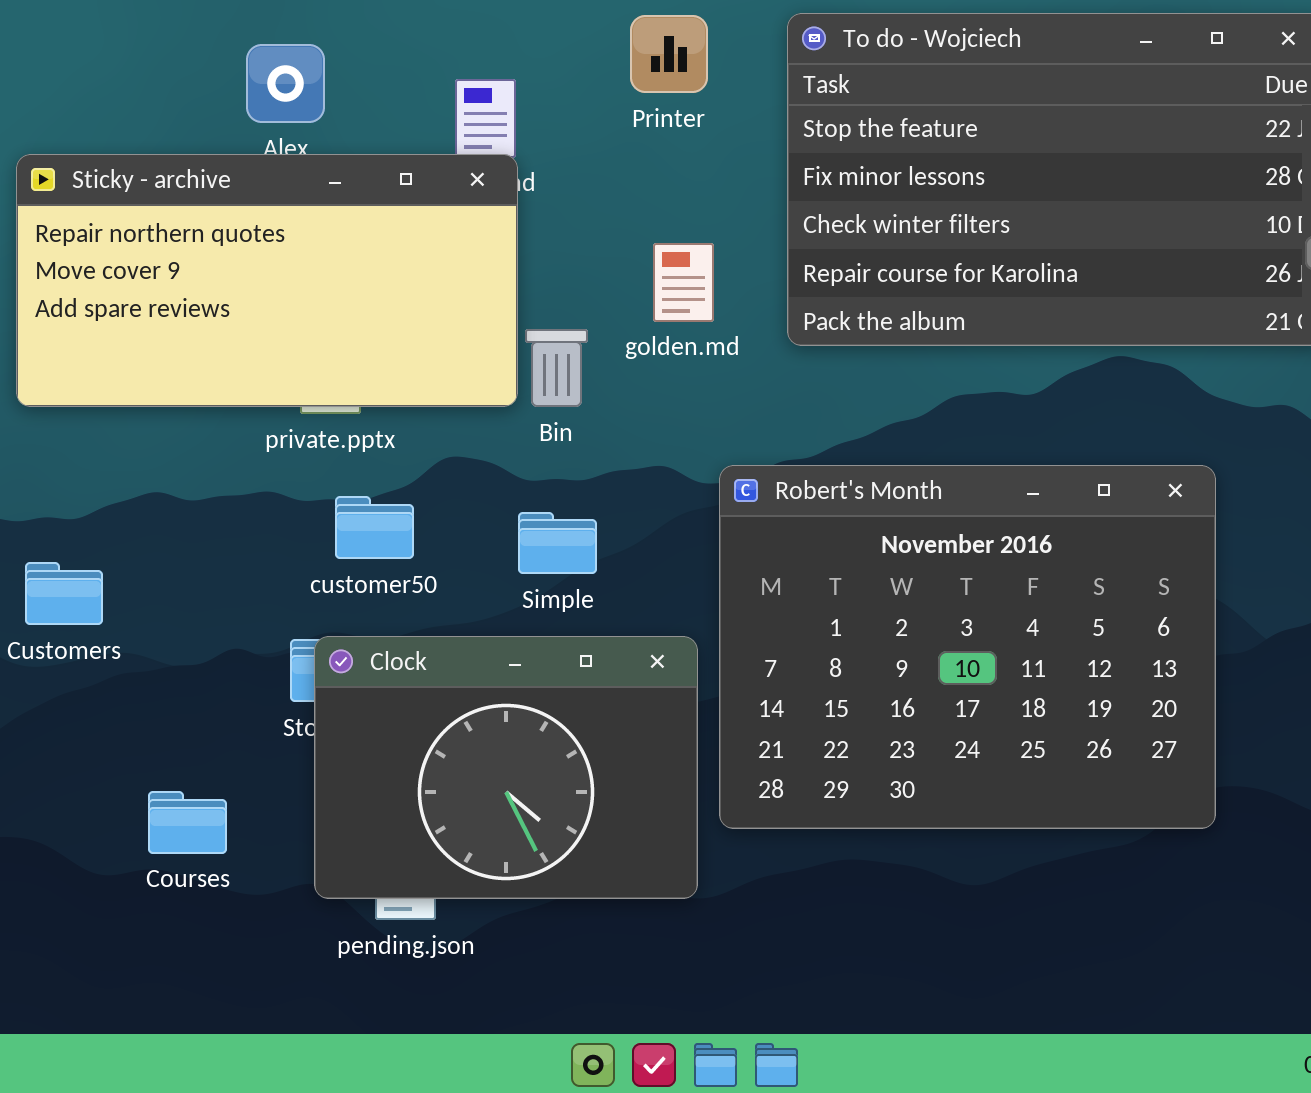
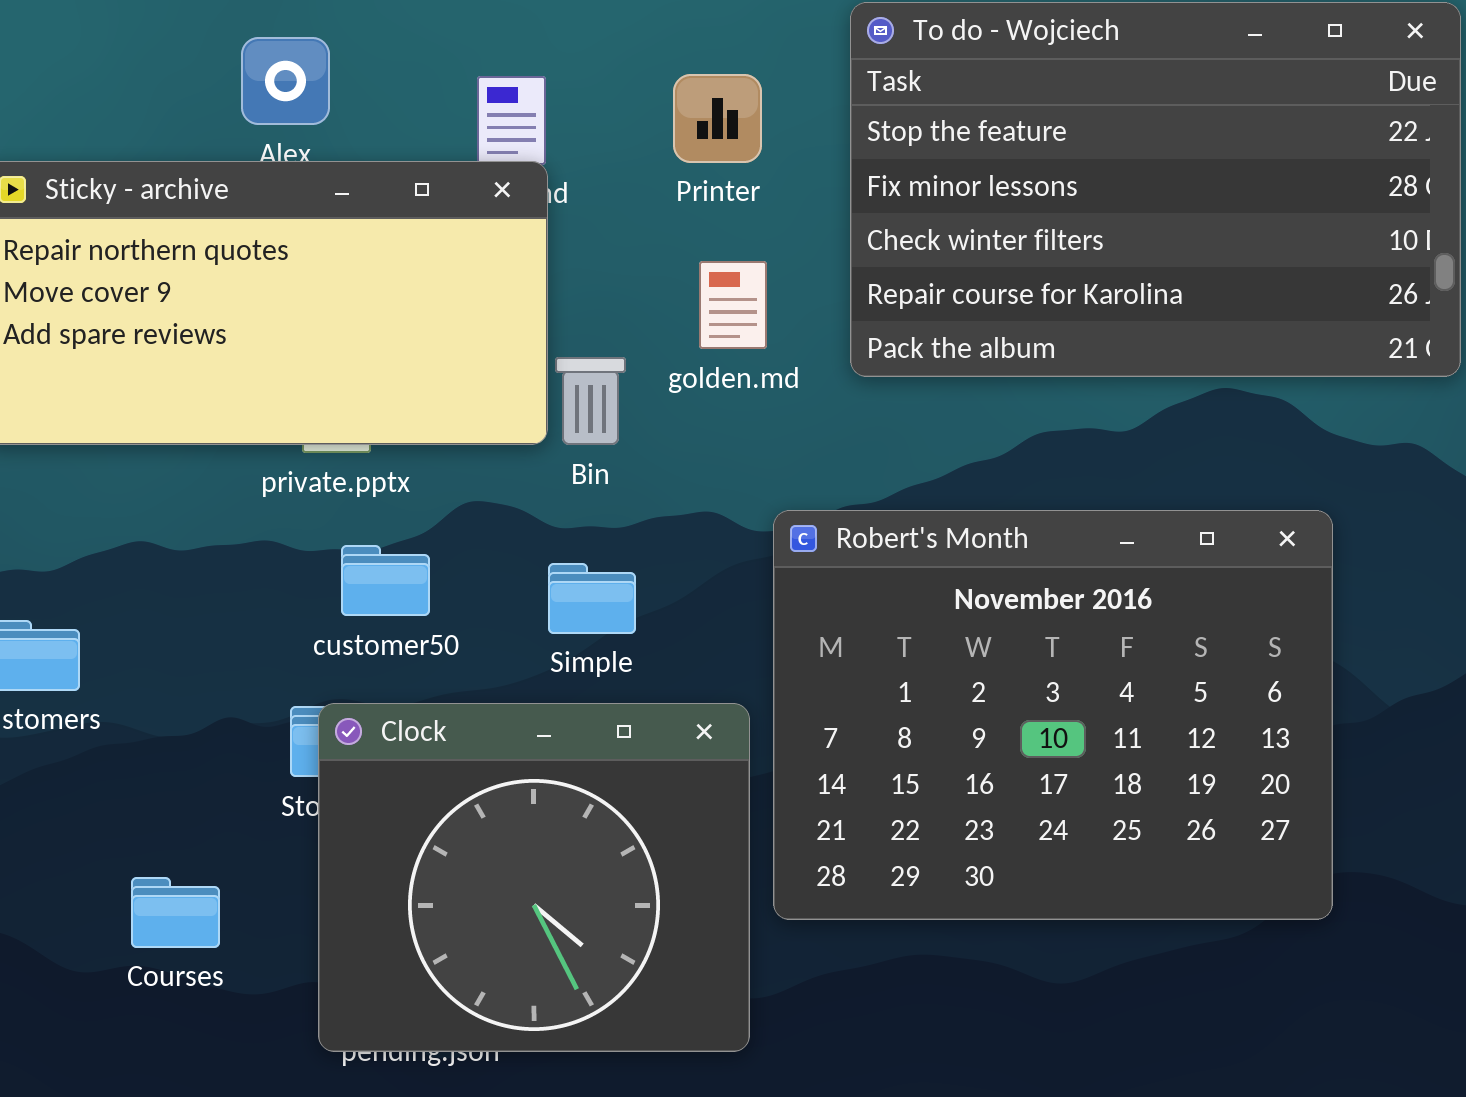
Printer: [630,15,708,93] -> [673,74,762,163], moved
Clock: [314,636,698,899] -> [318,703,750,1052], resized

